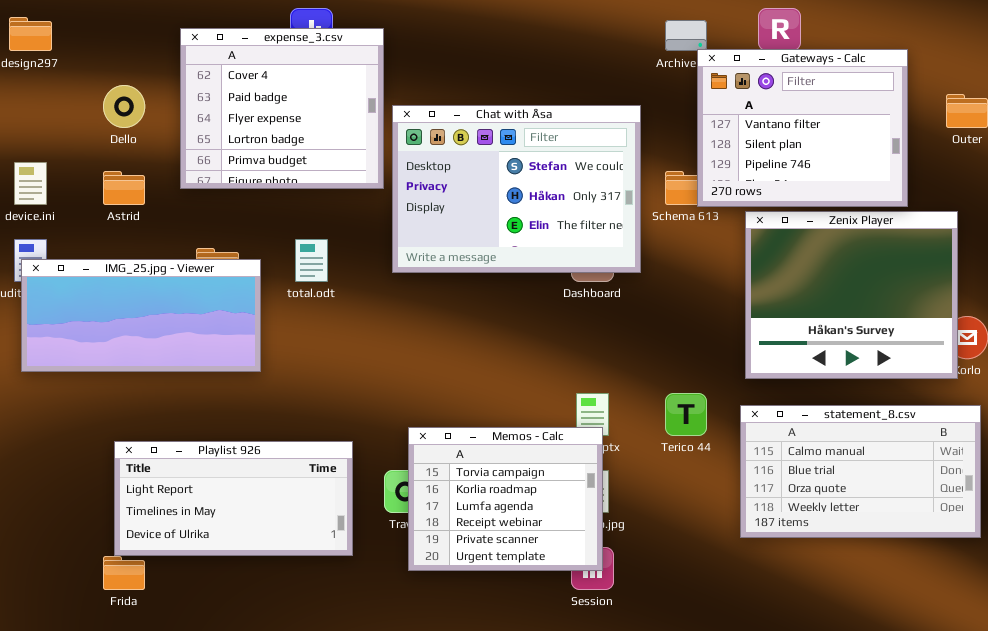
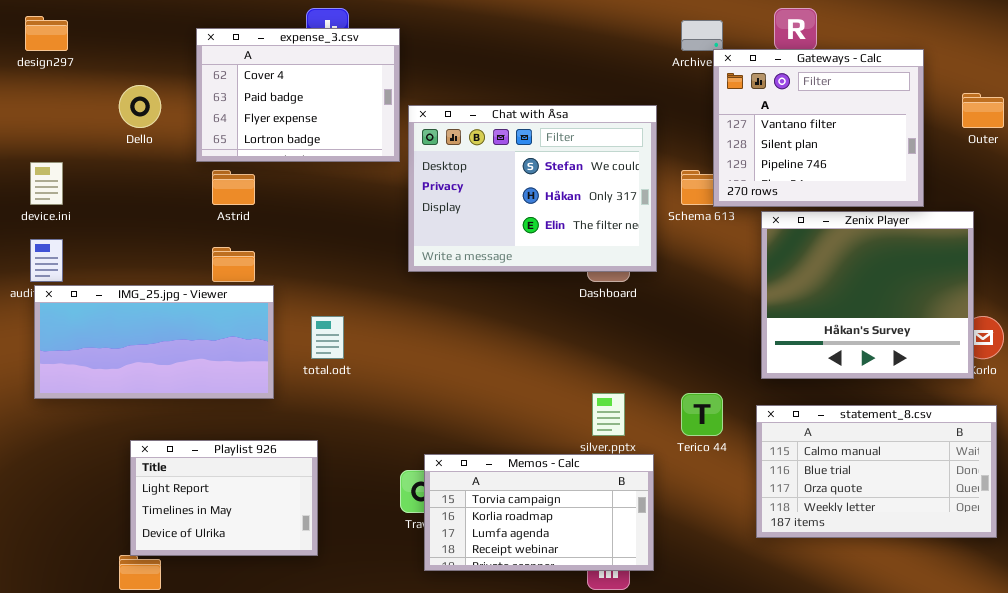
expense_3.csv: [180,28,384,189] -> [196,28,400,162], resized
Astrid: [103,171,145,205] -> [212,170,255,205], moved
total.odt: [295,239,328,282] -> [311,316,344,359], moved
IMG_25.jpg - Viewer: [21,259,261,372] -> [34,285,274,399], moved
Memos - Calc: [408,427,603,571] -> [424,454,654,571], resized
Playlist 926: [114,441,353,556] -> [130,440,318,556], resized

